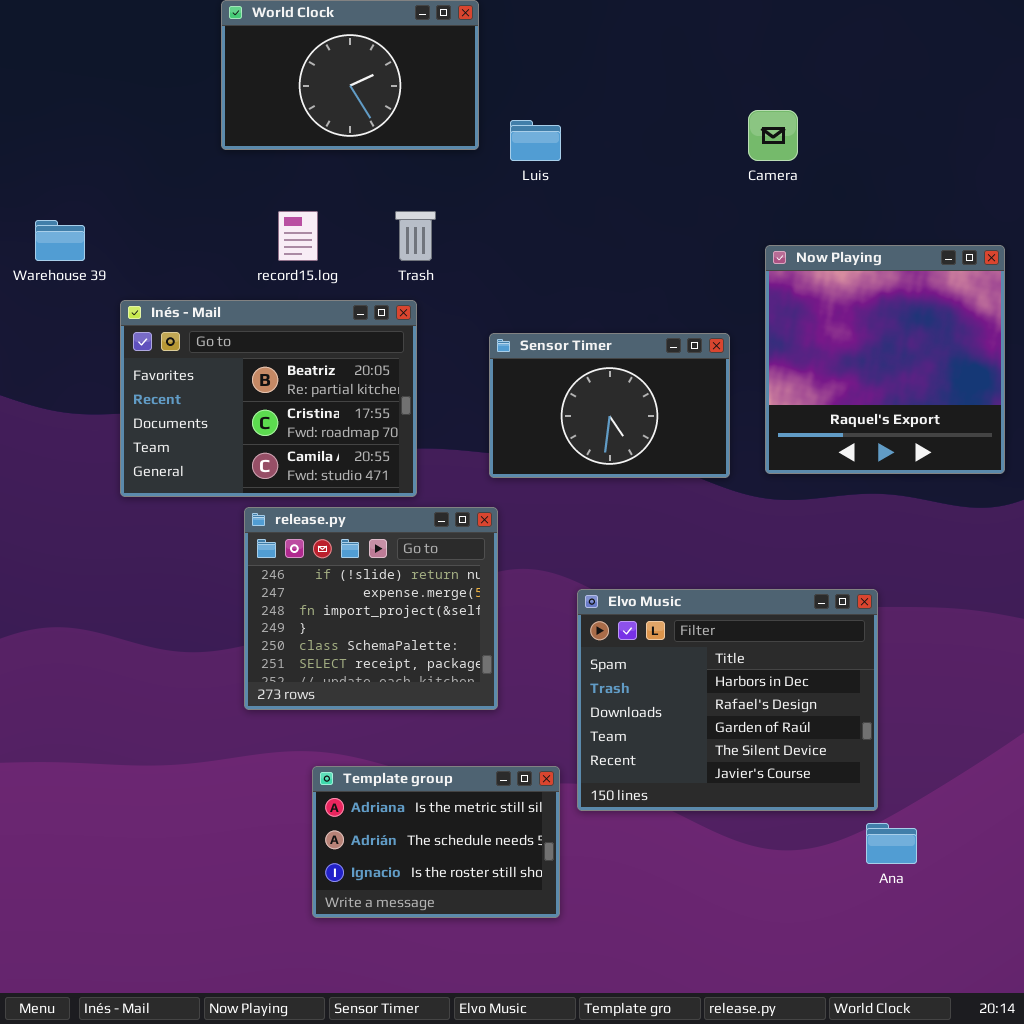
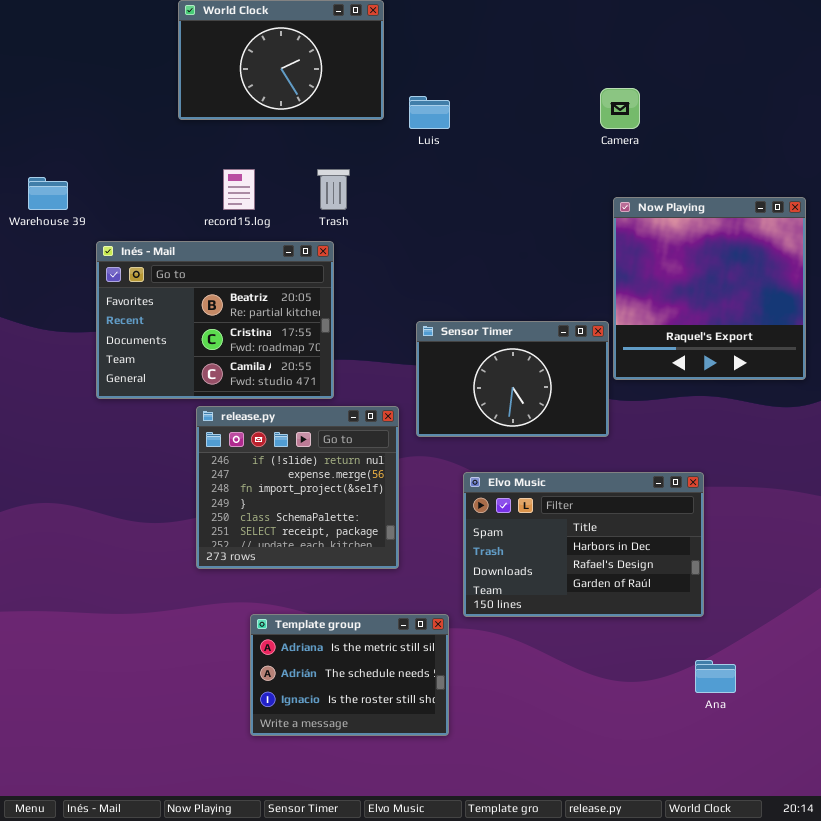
Sensor Timer: [489,333,730,478] -> [416,321,609,437], moved
Elvo Music: [577,589,878,811] -> [463,472,704,617], resized

